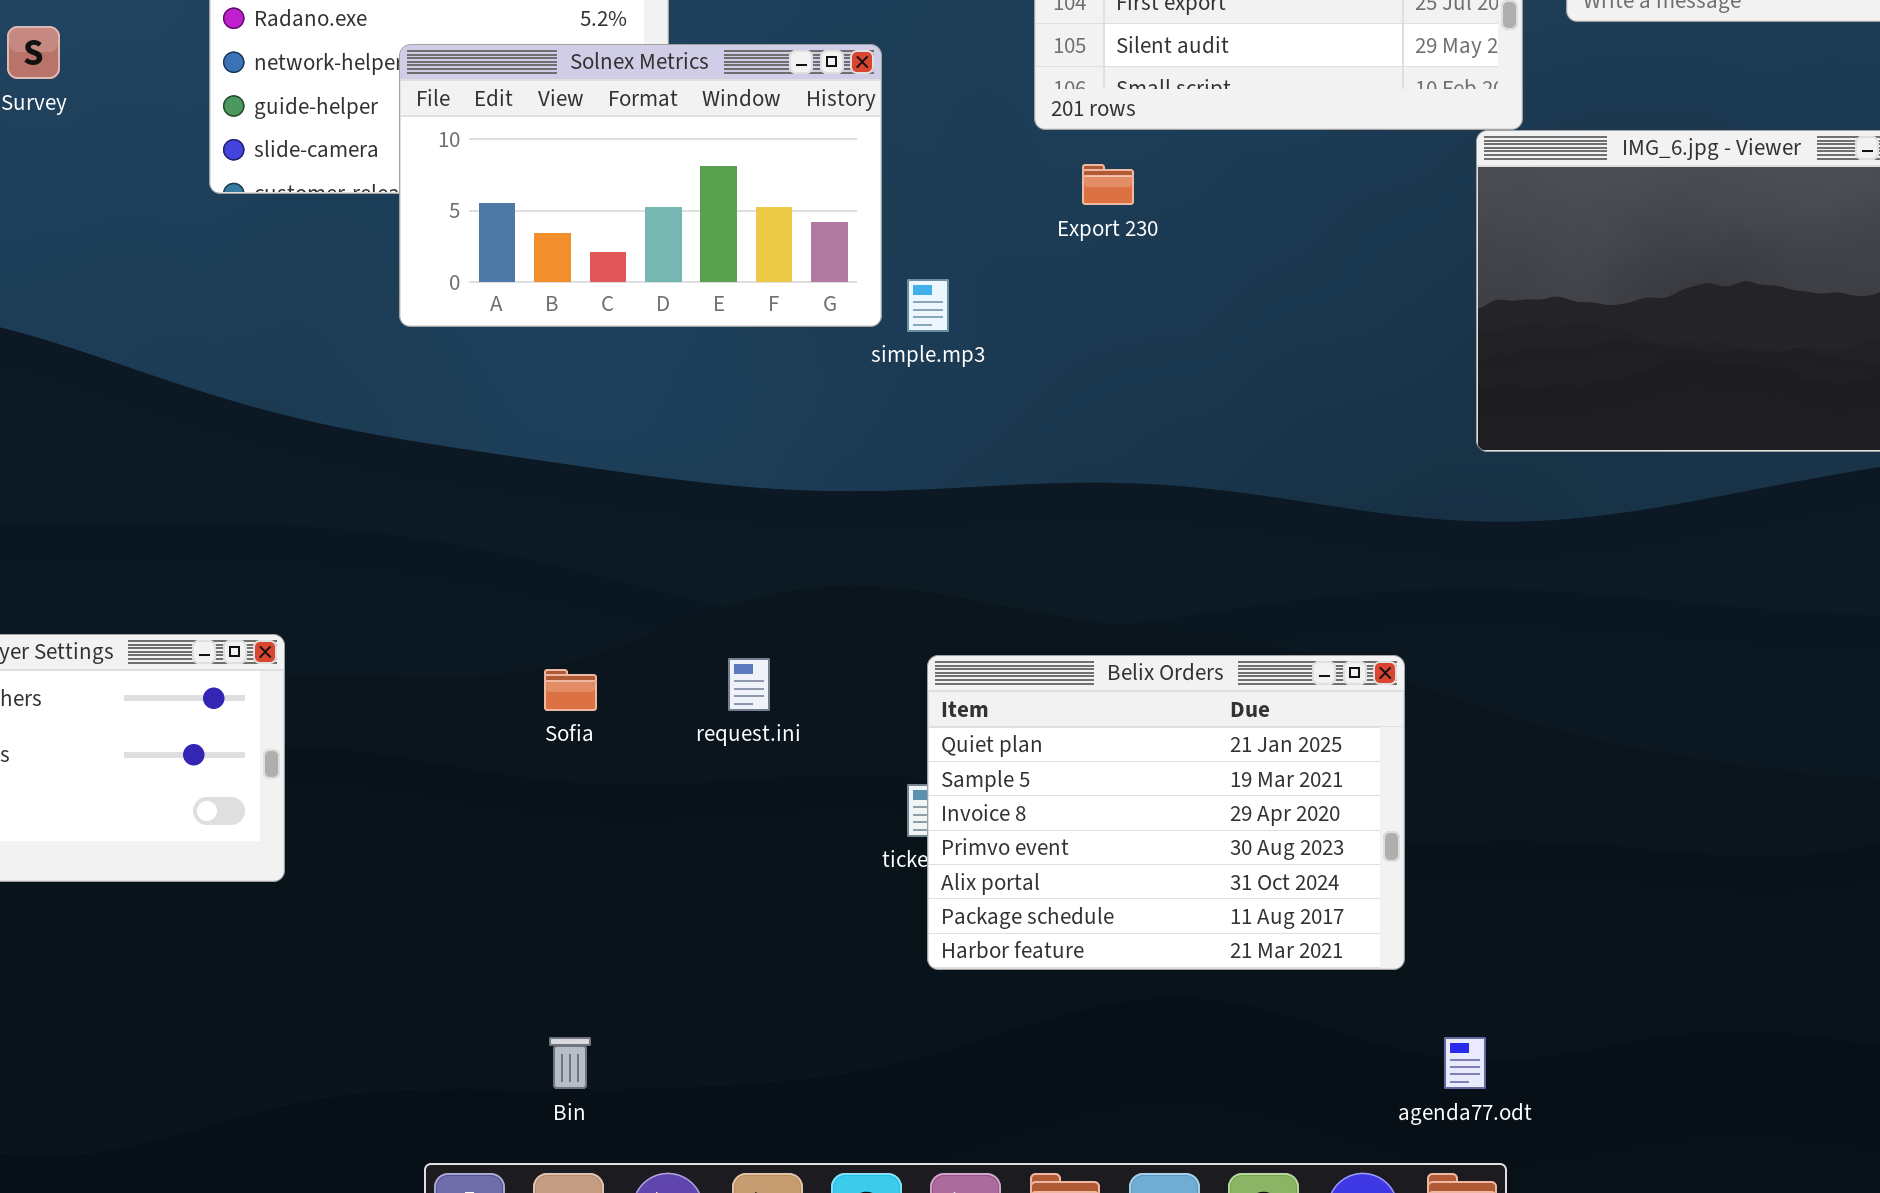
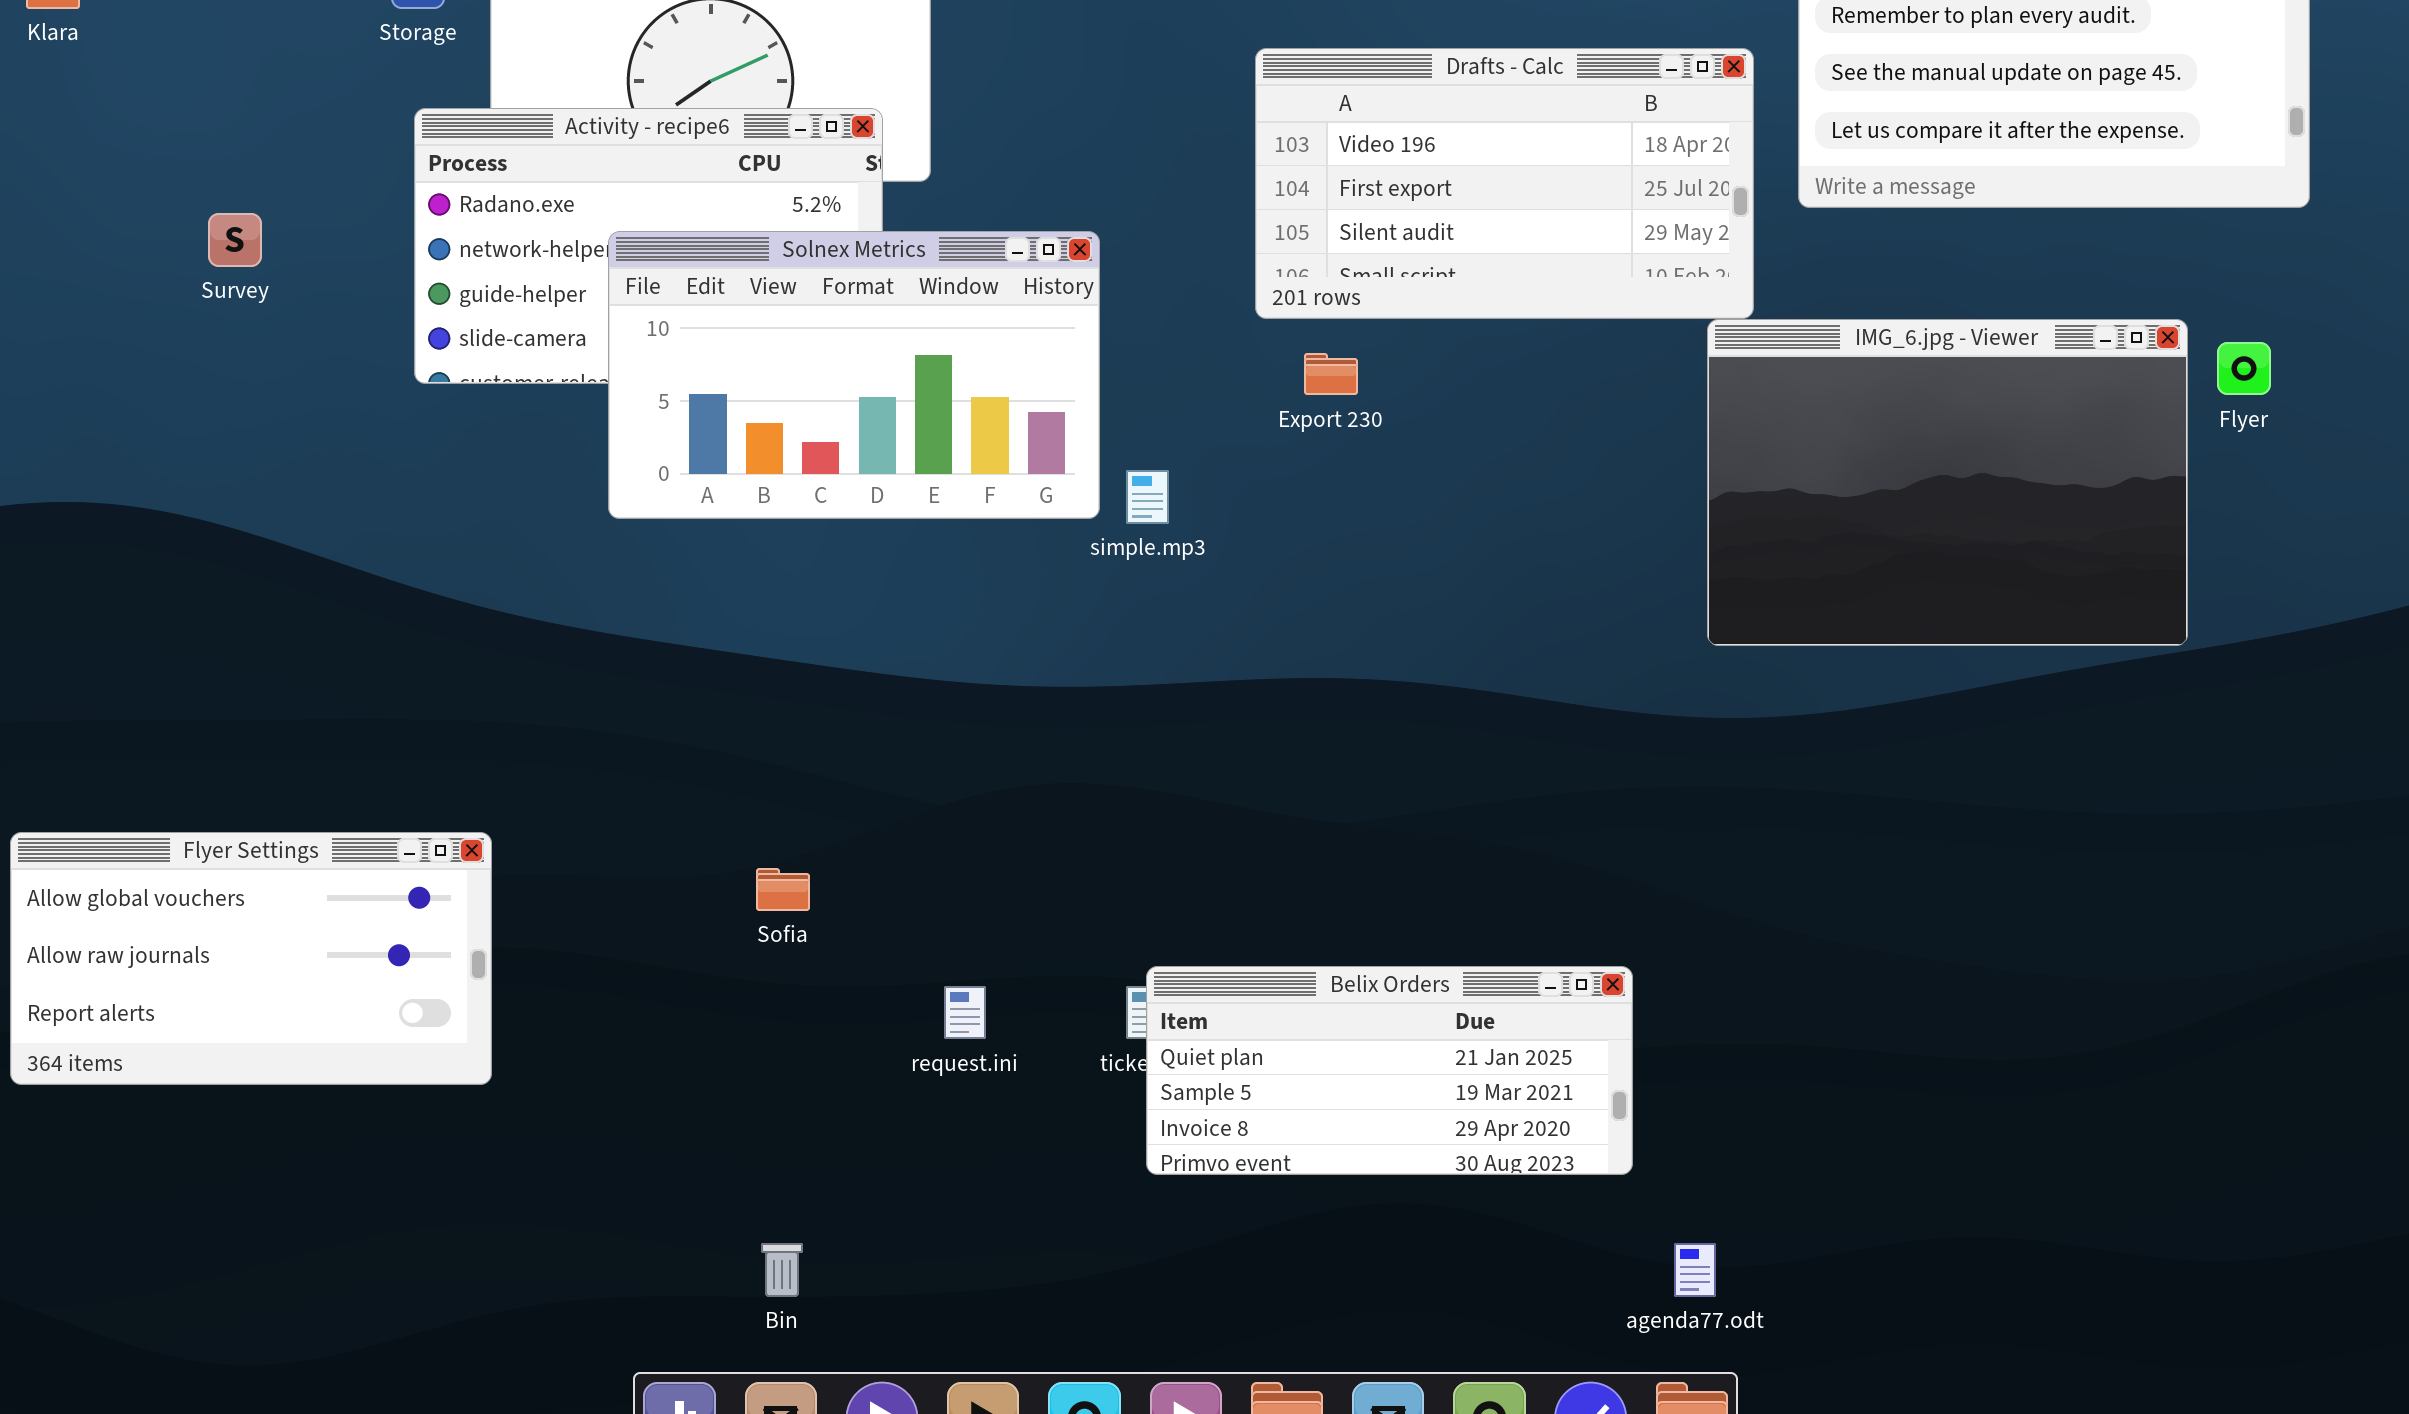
Belix Orders: [927,655,1405,970] -> [1146,966,1633,1175], resized
request.ini: [728,658,770,711] -> [944,986,986,1039], moved

